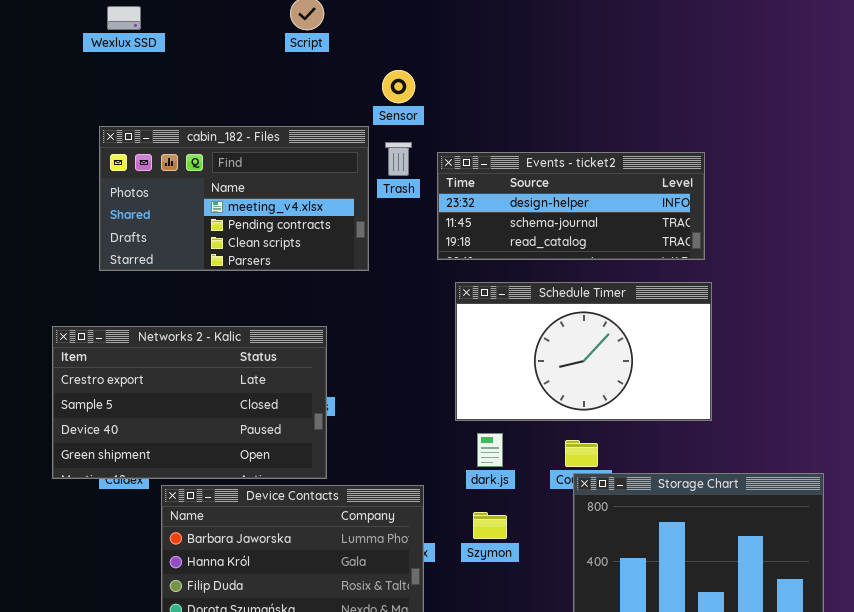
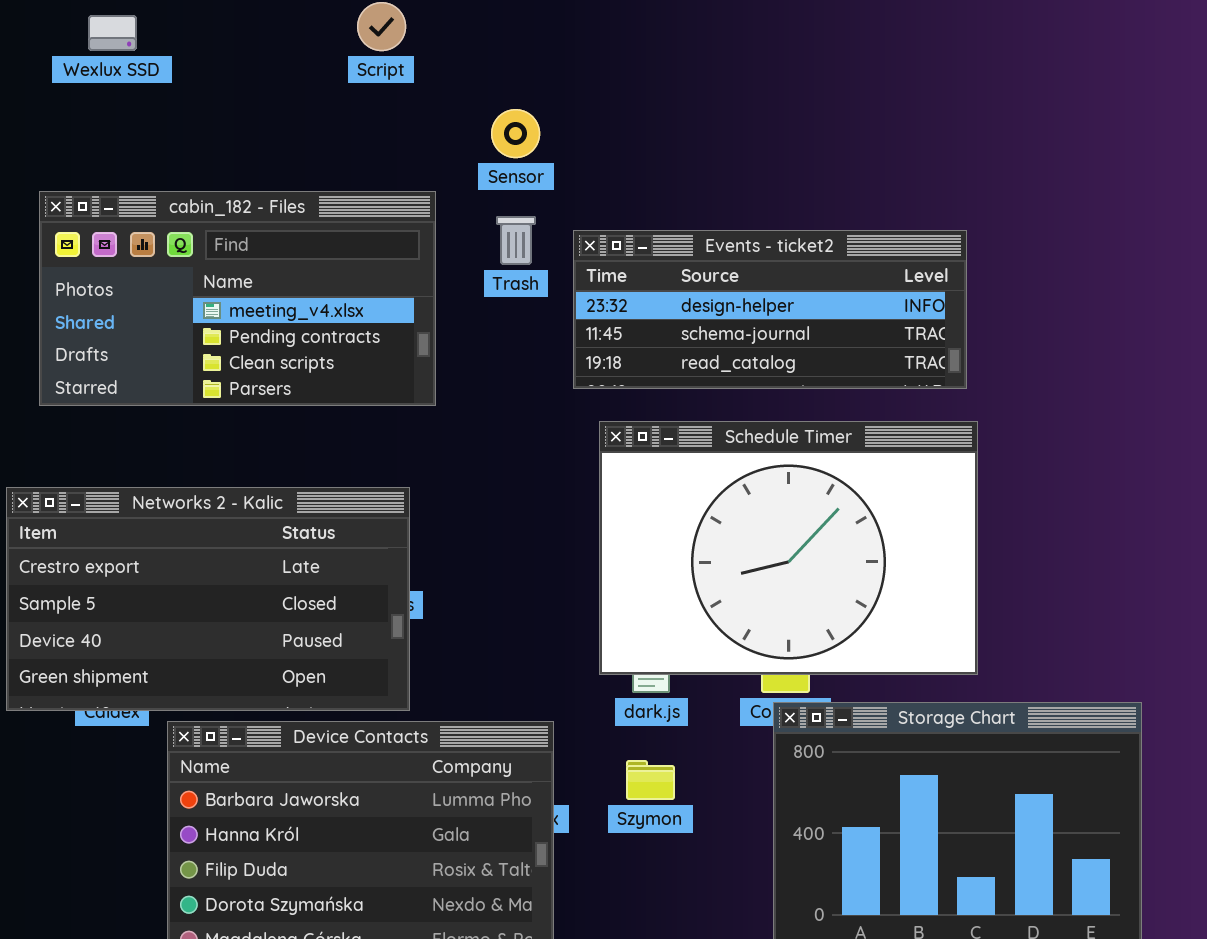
cabin_182 - Files: [99,126,369,271] -> [39,191,436,406], moved
Schedule Timer: [455,282,712,421] -> [599,421,978,675], resized

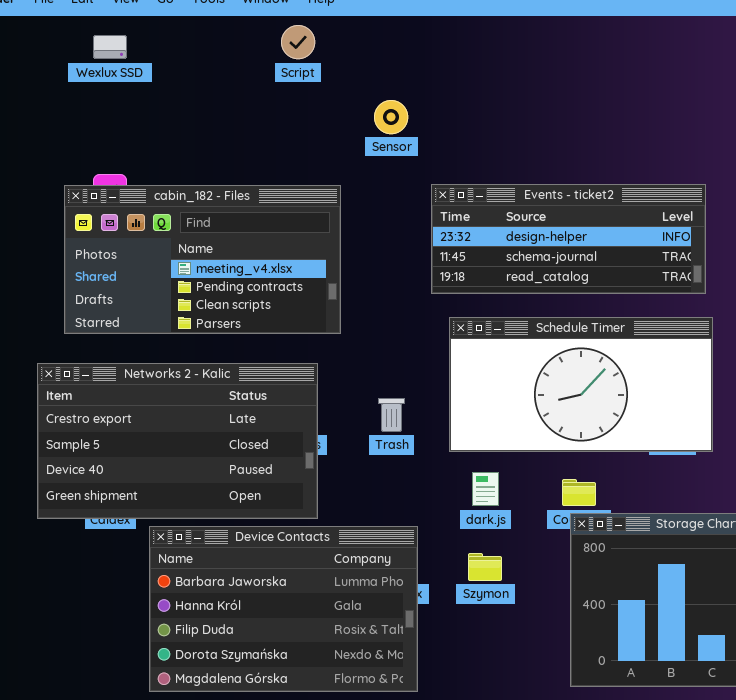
cabin_182 - Files: [39,191,436,406] -> [64,185,341,334], moved
Trash: [496,216,536,265] -> [378,398,405,432], moved
Schedule Timer: [599,421,978,675] -> [449,317,713,452], resized

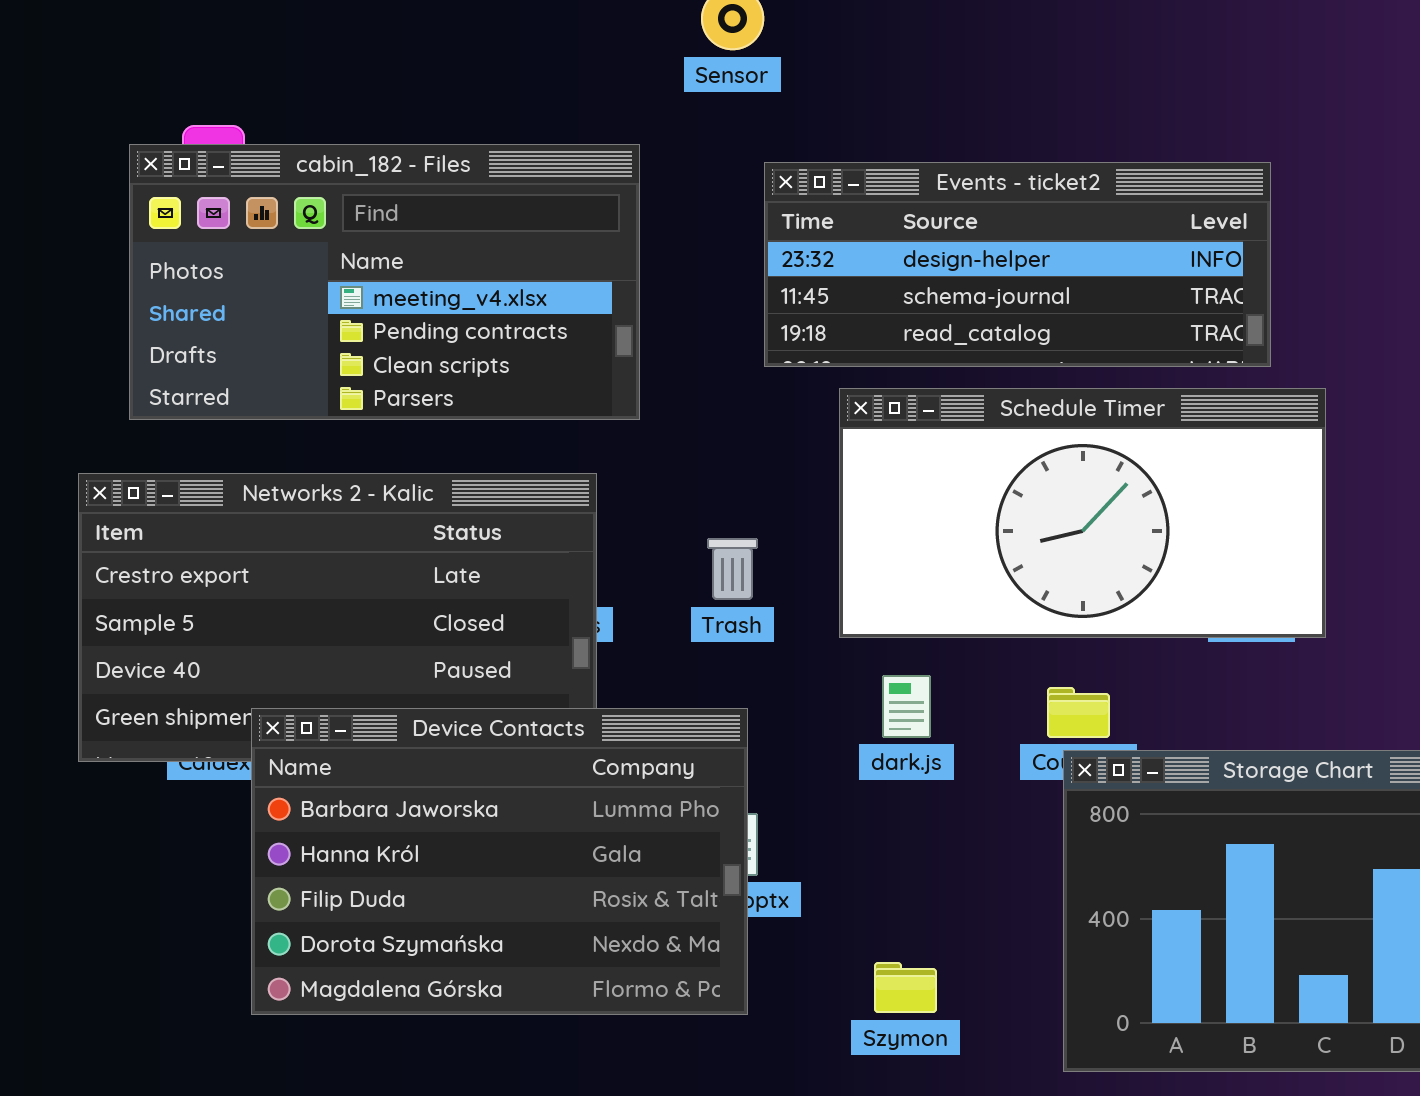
Events - ticket2: [431,184,706,294] -> [764,162,1271,367], moved
Device Contacts: [149,526,418,692] -> [251,708,748,1015], moved
Szymon: [468,553,502,581] -> [874,962,937,1013], moved

